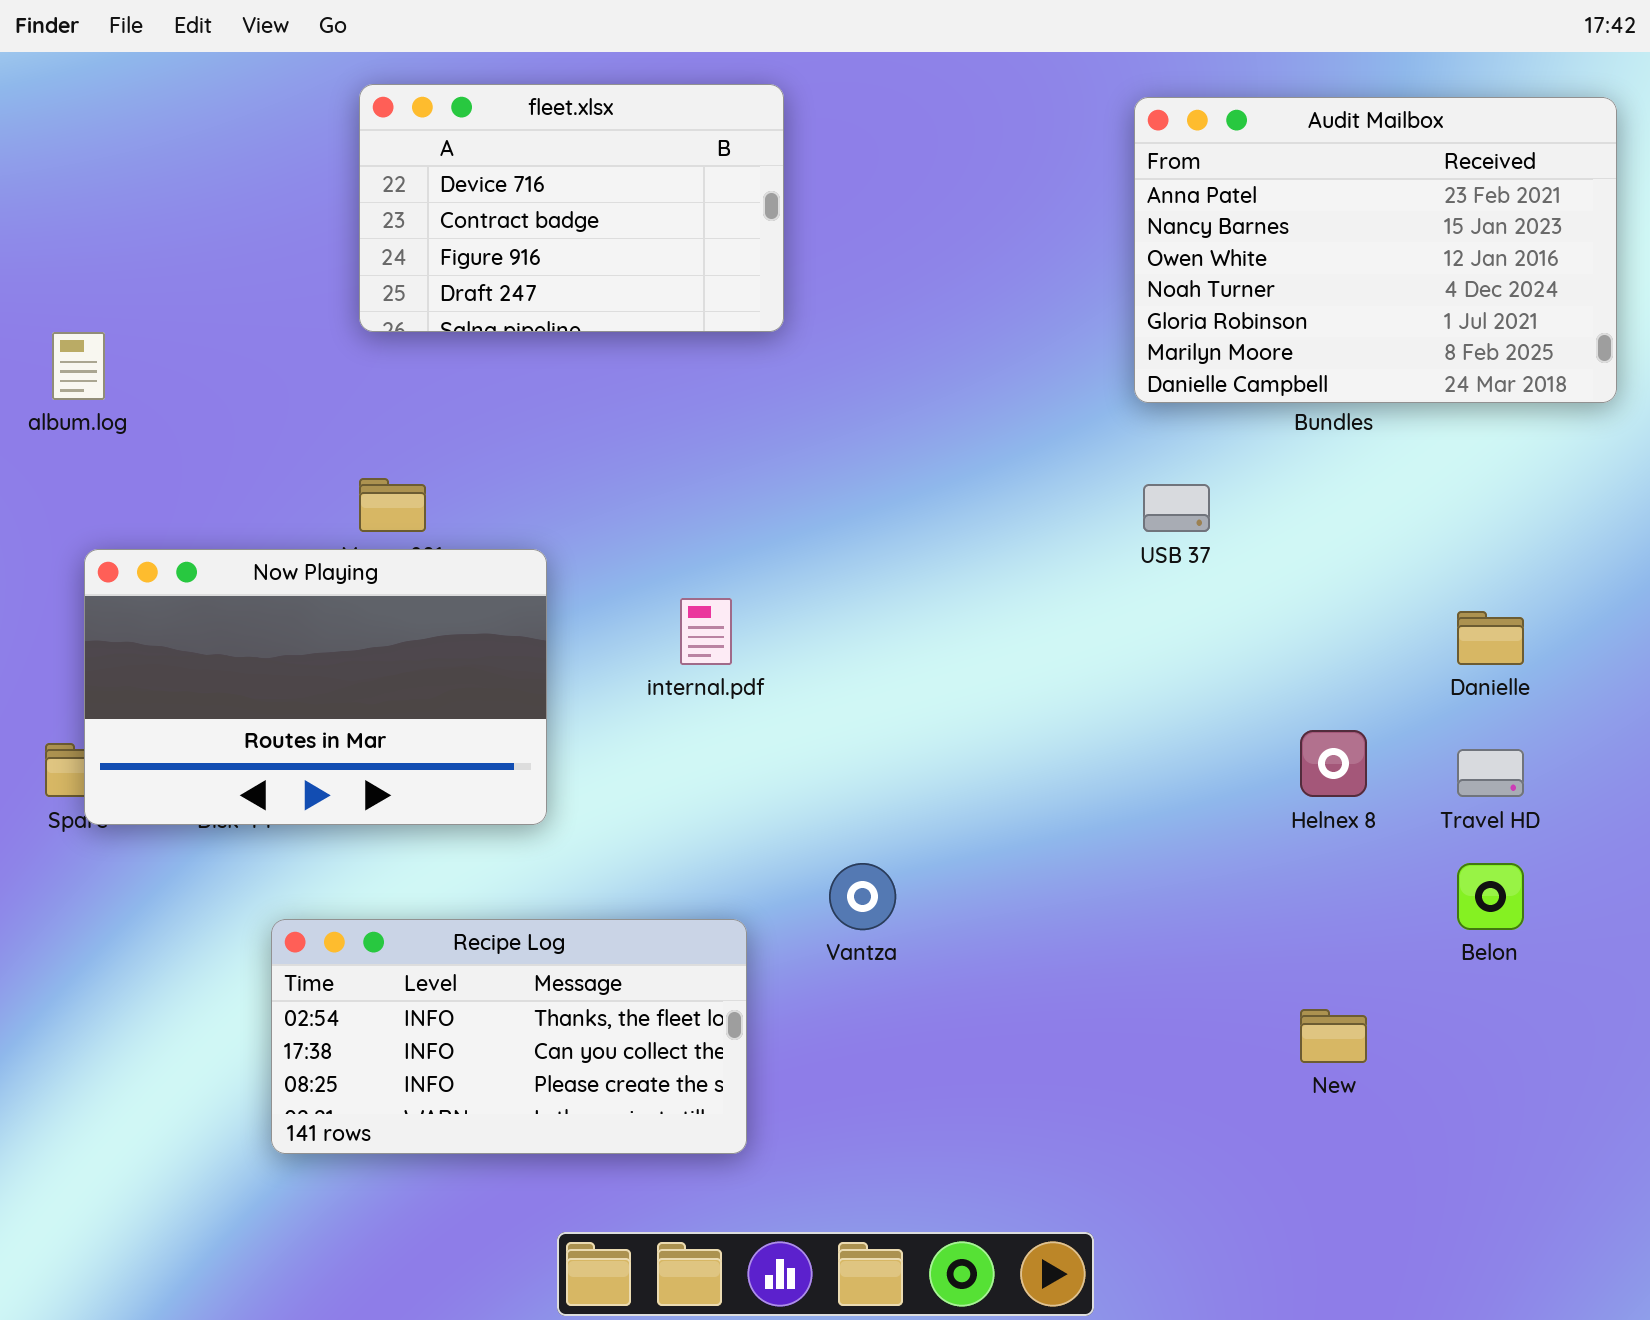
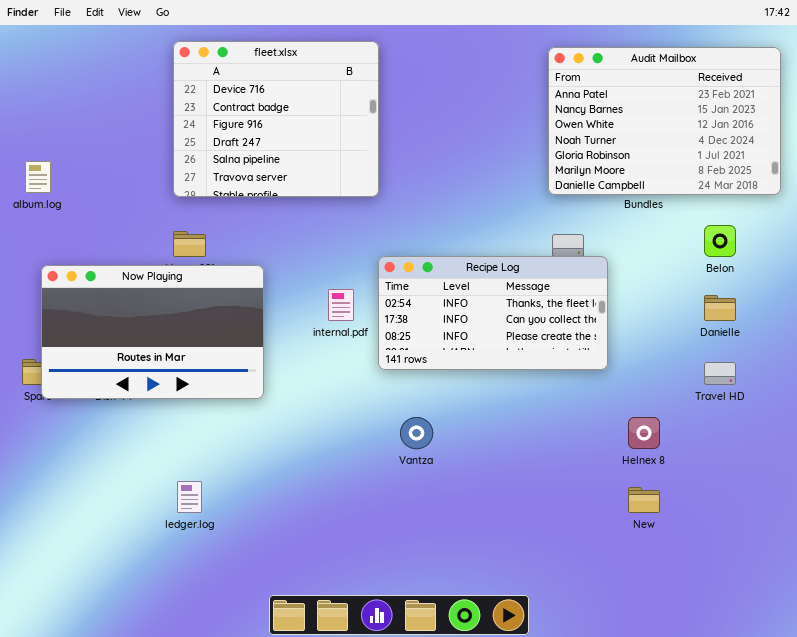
fleet.xlsx: [359,84,784,332] -> [173,41,379,197], resized
Helnex 8: [1300,730,1367,797] -> [628,417,660,449], moved
Belon: [1457,863,1524,930] -> [704,225,736,257], moved
Recipe Log: [271,919,747,1154] -> [378,256,608,370], moved

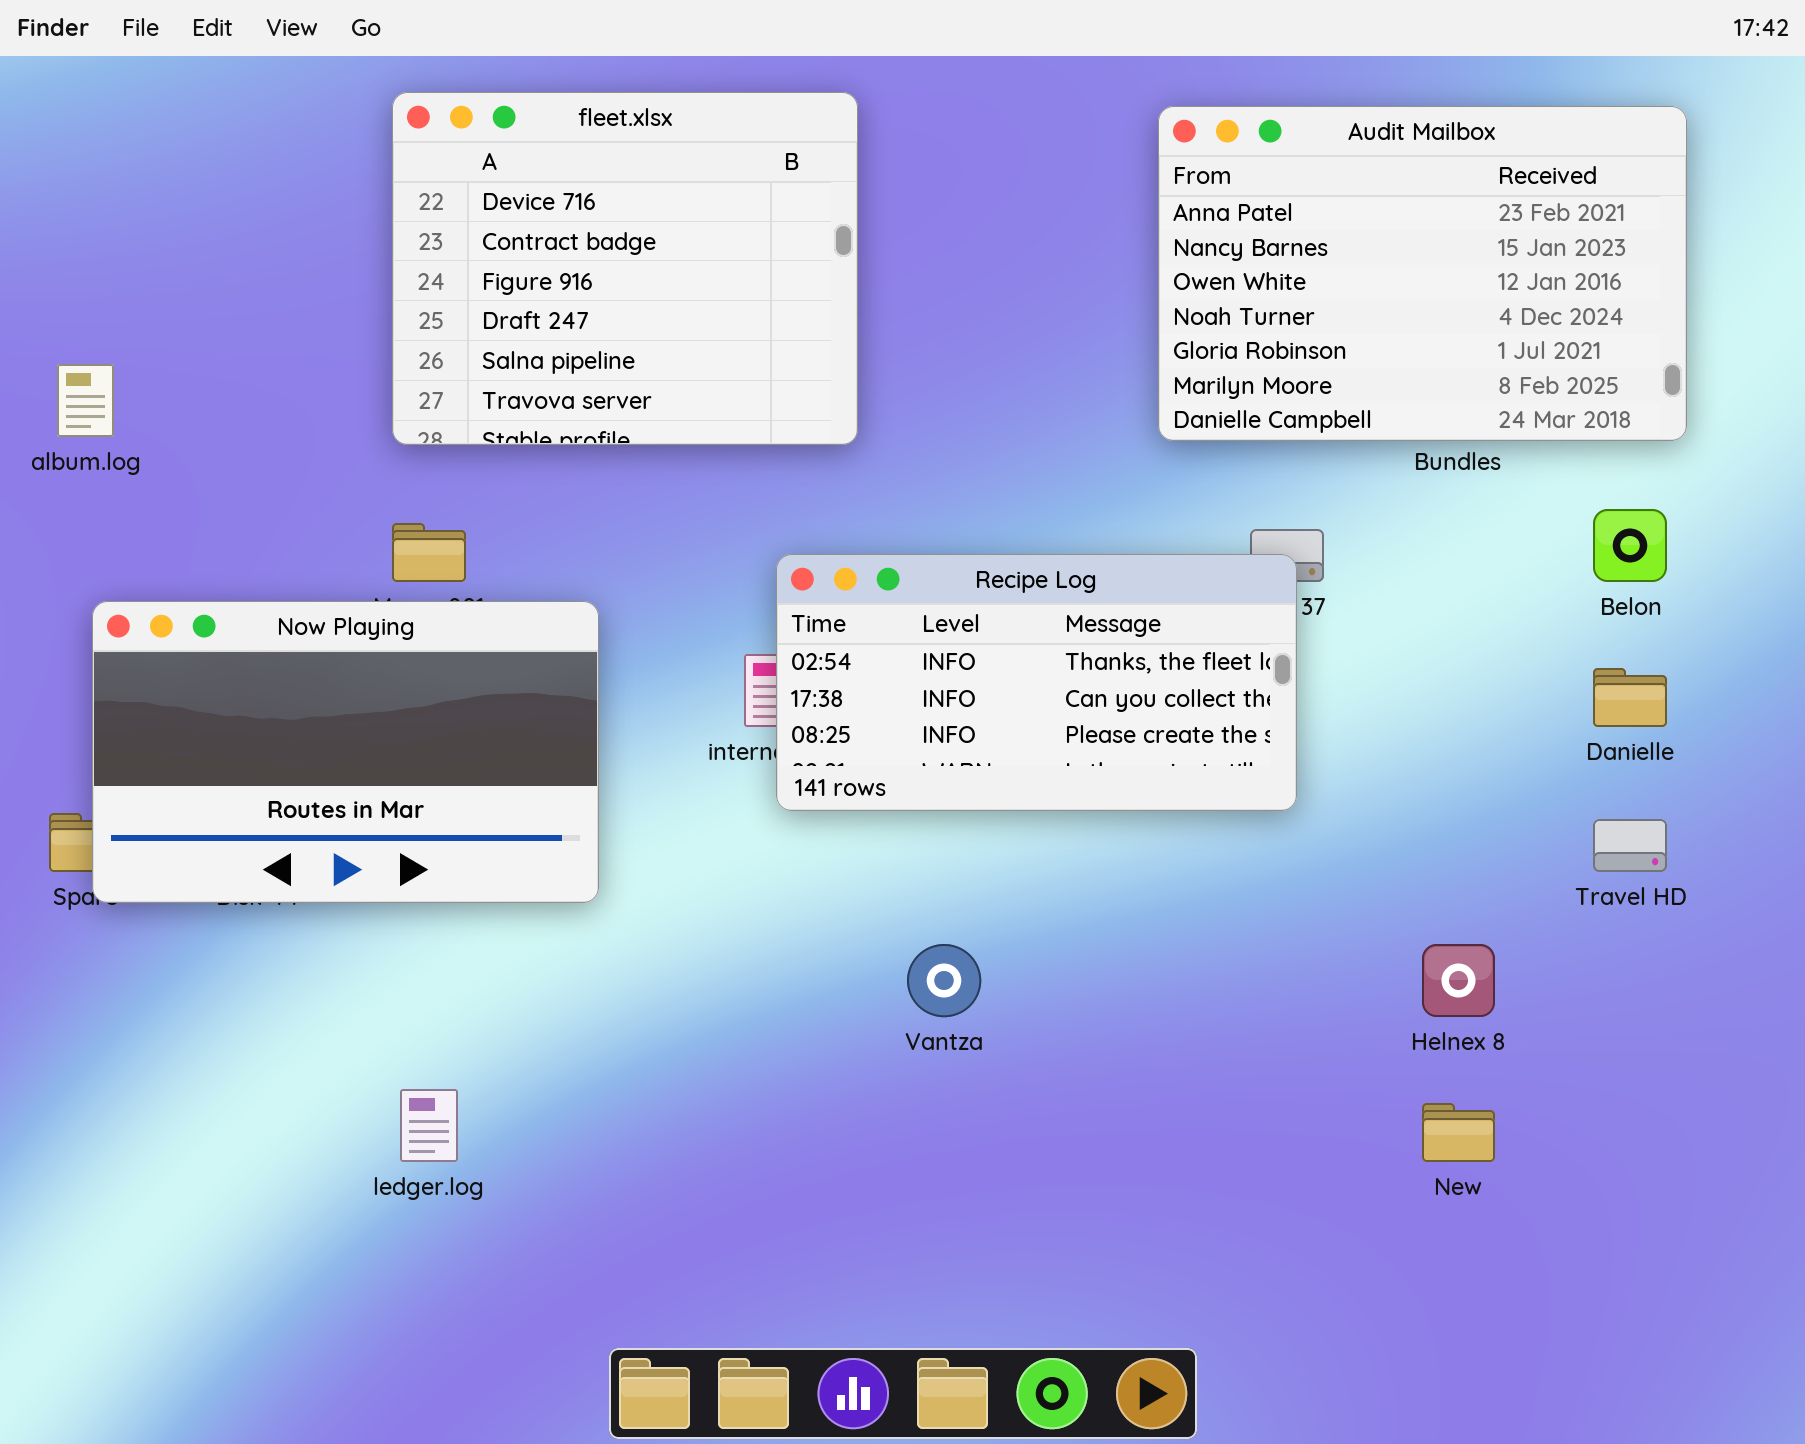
Audit Mailbox: [548,47,781,195] -> [1158,106,1687,441], moved
Recipe Log: [378,256,608,370] -> [776,554,1297,811], moved

